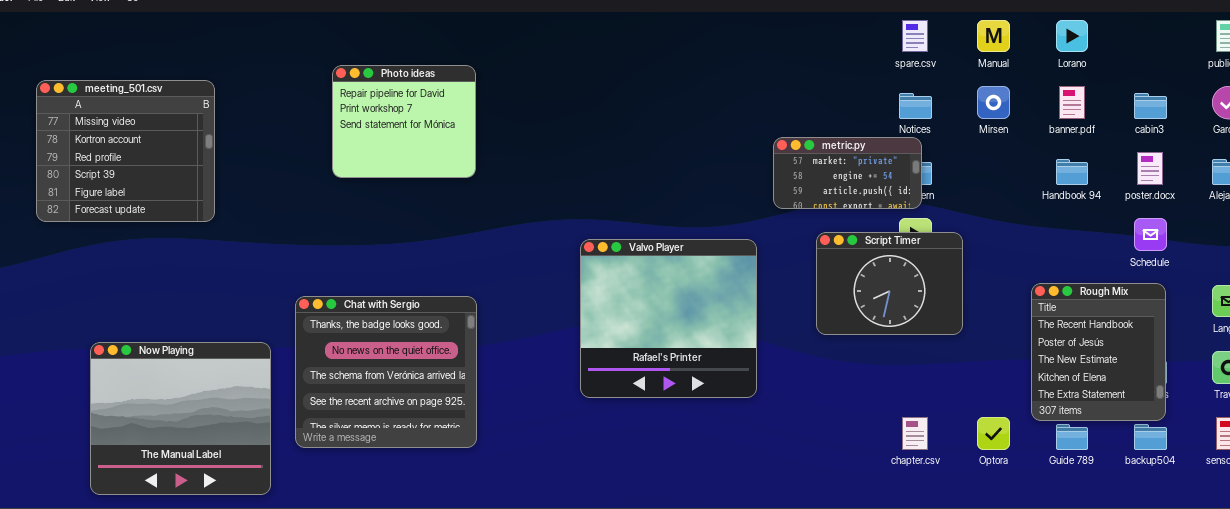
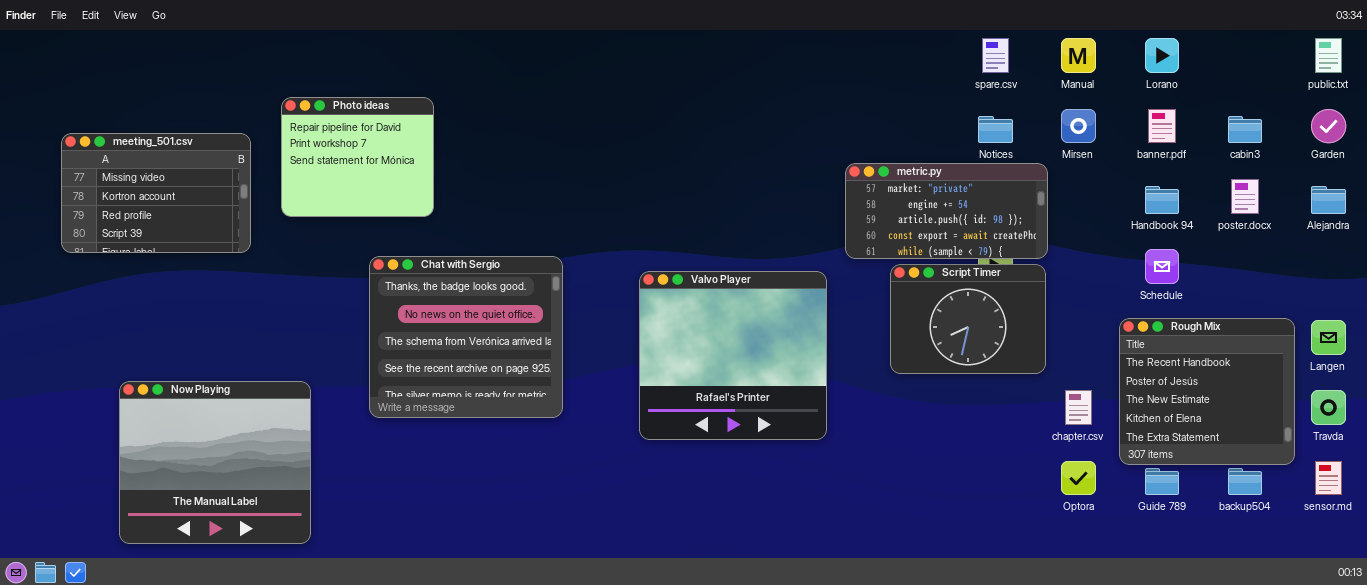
Photo ideas: [332,65,476,178] -> [281,97,434,217], moved
meeting_501.csv: [36,80,215,222] -> [61,133,251,253], resized
metric.py: [773,137,922,209] -> [845,163,1048,259], resized
Schedule: [1134,218,1167,251] -> [1145,249,1179,284], moved
Rough Mix: [1031,283,1166,421] -> [1119,318,1295,465], resized
Chat with Sergio: [295,296,477,448] -> [369,256,563,418], moved
chapter.csv: [902,417,928,450] -> [1065,390,1092,425], moved

